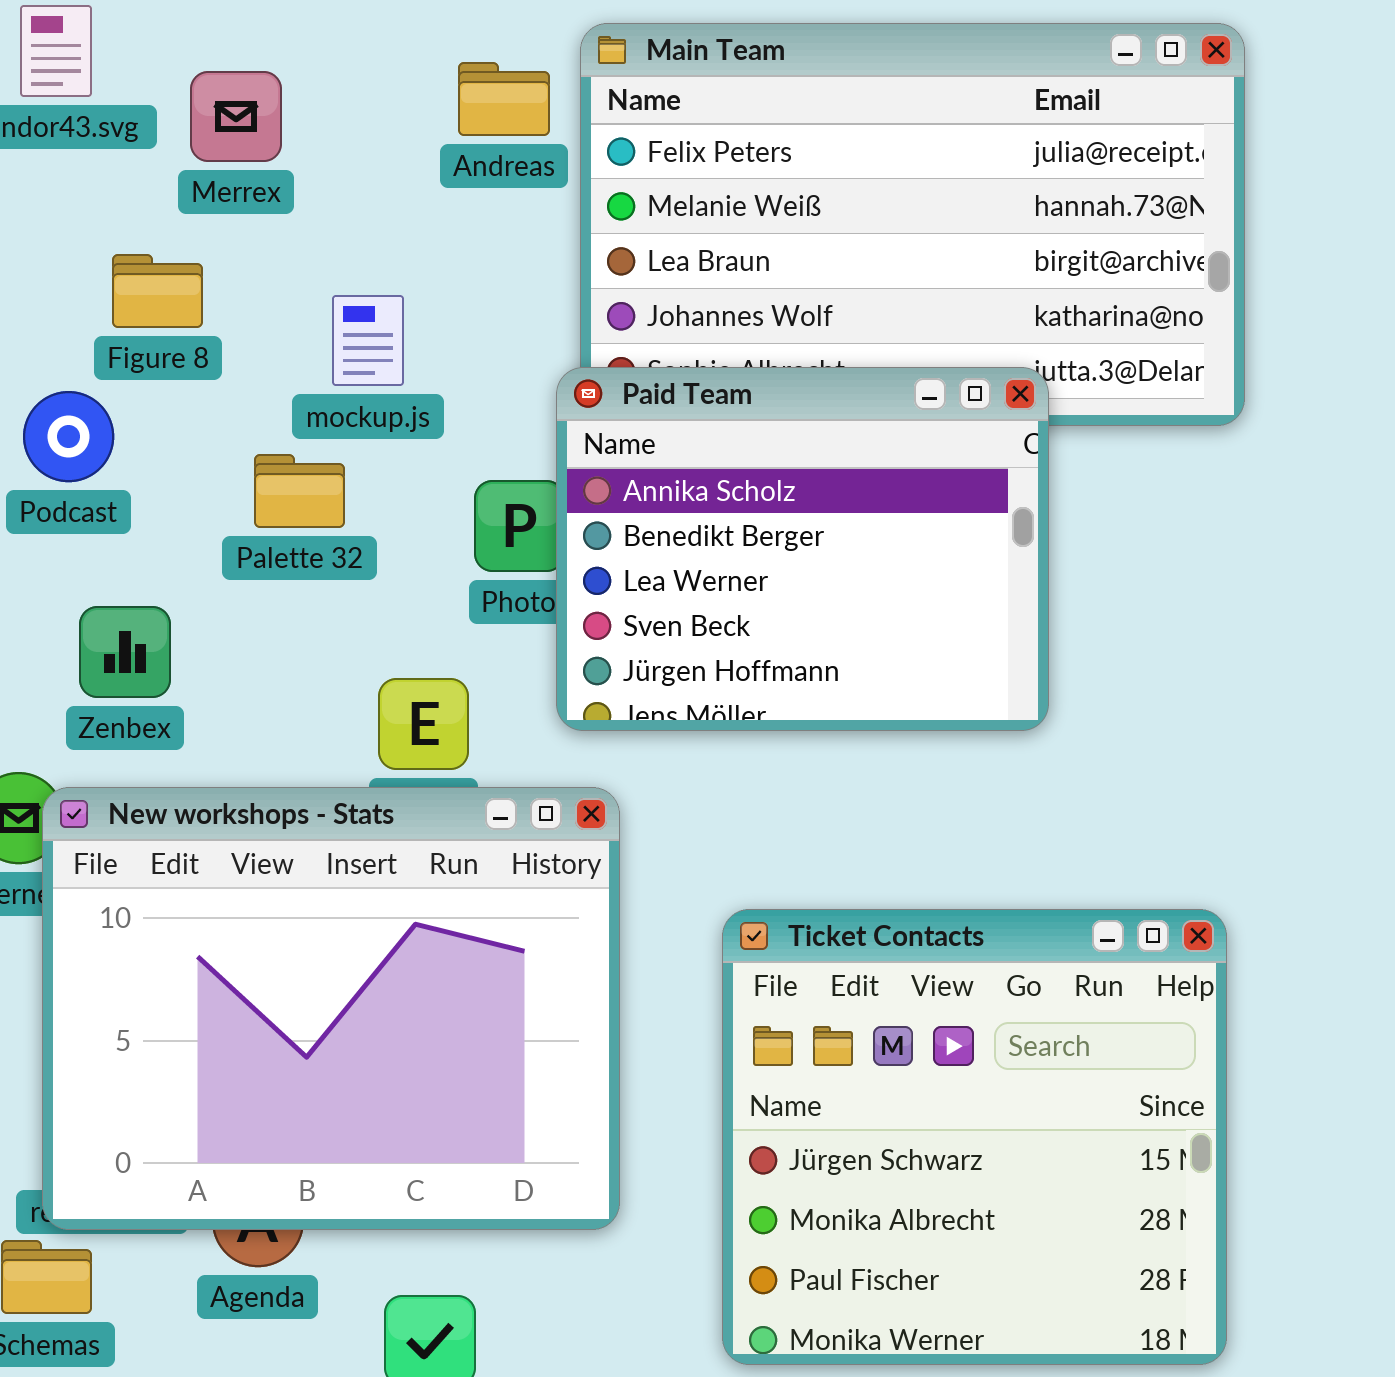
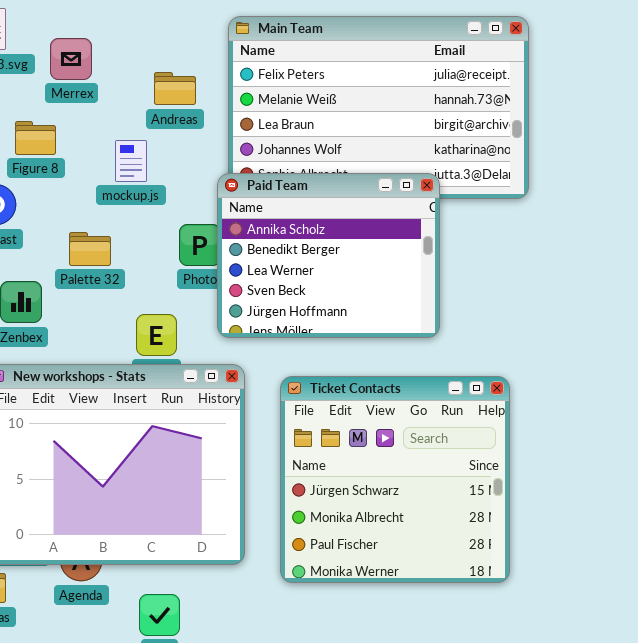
Andreas: [458,62,550,136] -> [154,72,196,105], moved
Palette 32: [254,454,345,528] -> [69,232,111,266], moved
Ticket Contacts: [722,909,1227,1365] -> [280,376,510,583], moved

